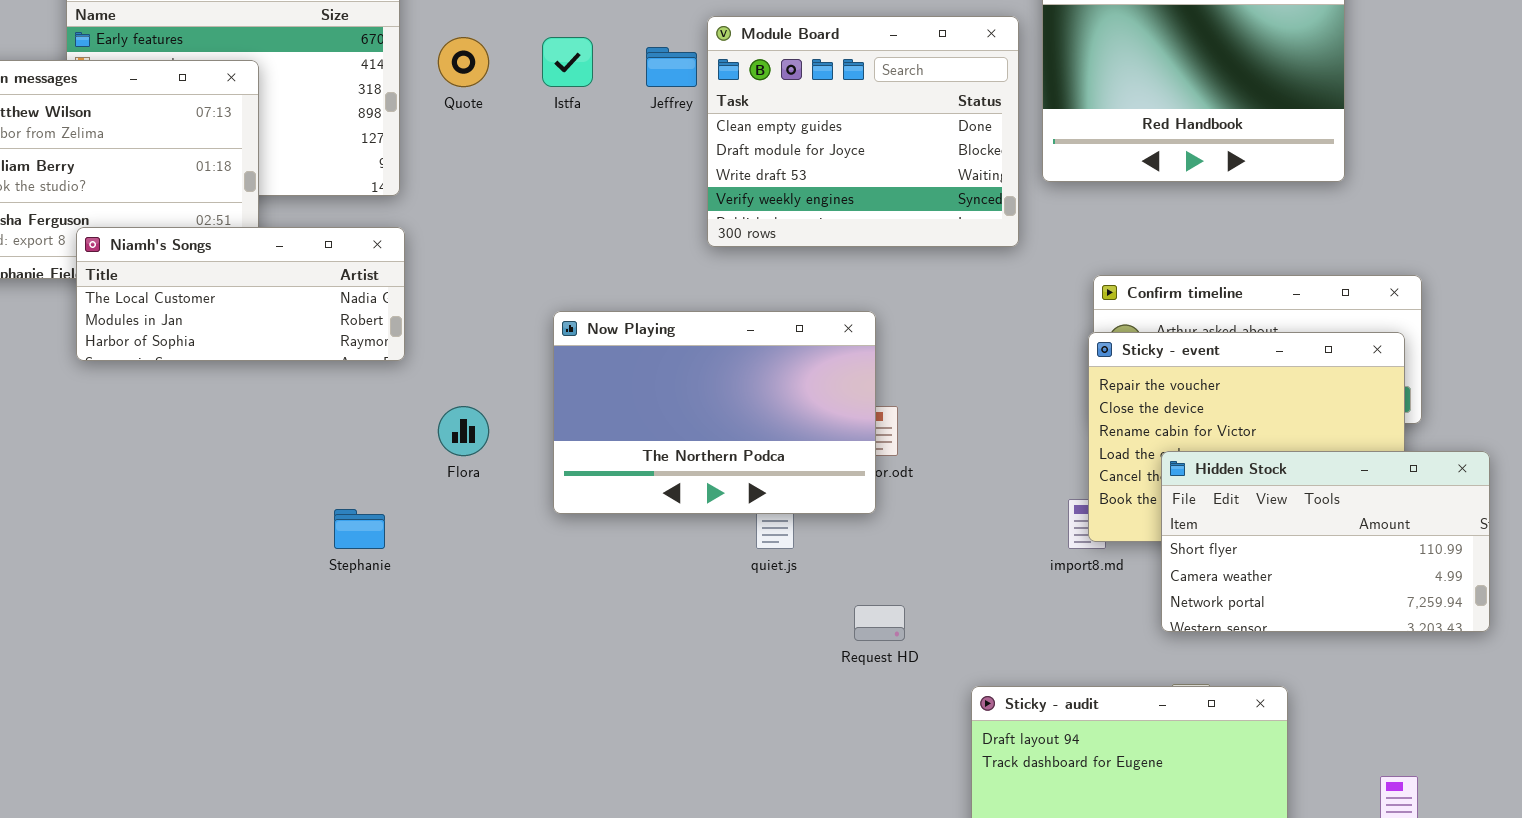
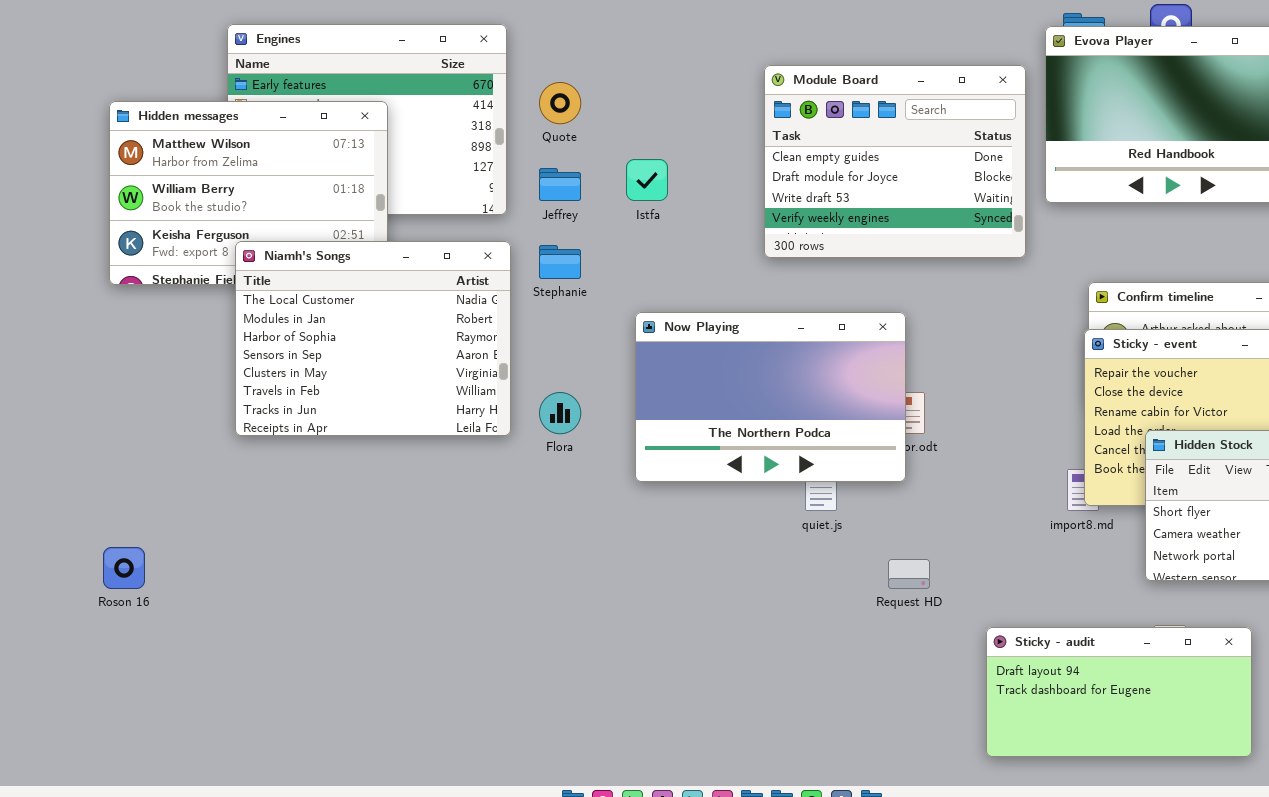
Istfa: [542,37,593,87] -> [626,159,668,201], moved
Jeffrey: [646,47,697,87] -> [539,168,581,201], moved
Niamh's Songs: [76,227,405,361] -> [235,241,511,436], resized
Stephanie: [334,509,385,549] -> [539,245,581,279], moved

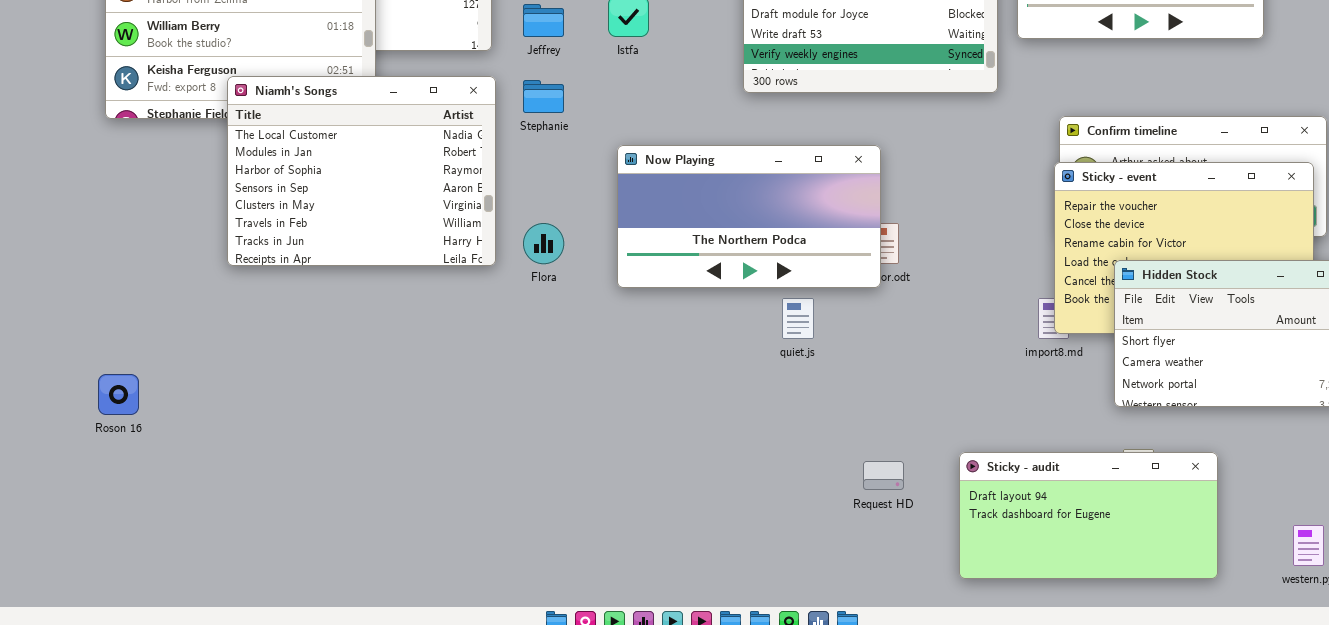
Now Playing: [635,312,906,482] -> [617,145,881,288], resized
Request HD: [888,559,930,589] -> [863,461,904,490], moved

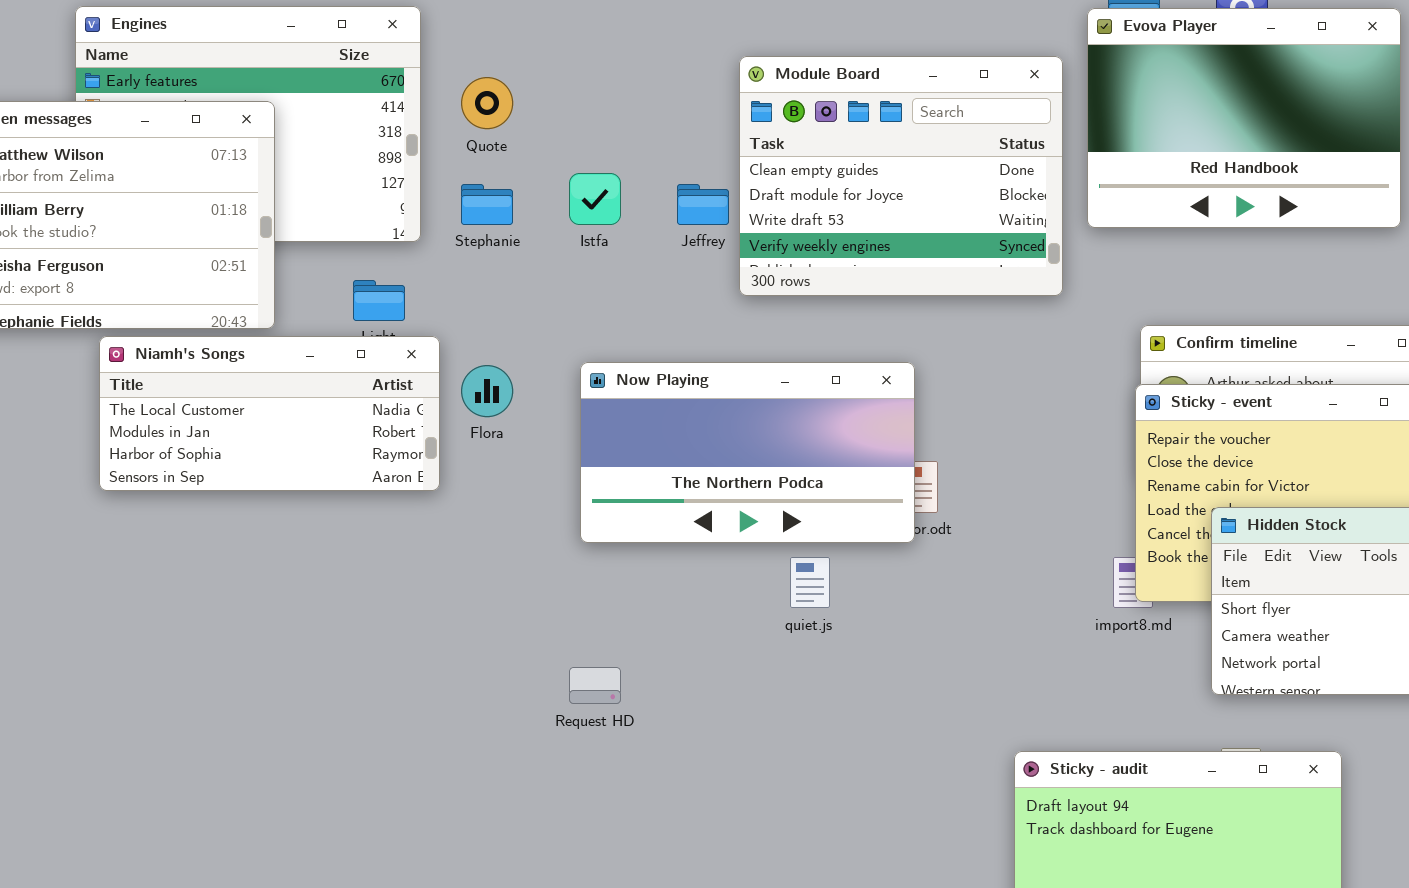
Jeffrey: [523,4,564,37] -> [677,184,729,225], moved
Niamh's Songs: [227,76,496,266] -> [99,336,440,491], moved, resized
Stephanie: [523,80,564,113] -> [461,184,513,225], moved
Flora: [523,223,564,264] -> [461,365,513,417], moved
Request HD: [863,461,904,490] -> [569,667,621,704], moved

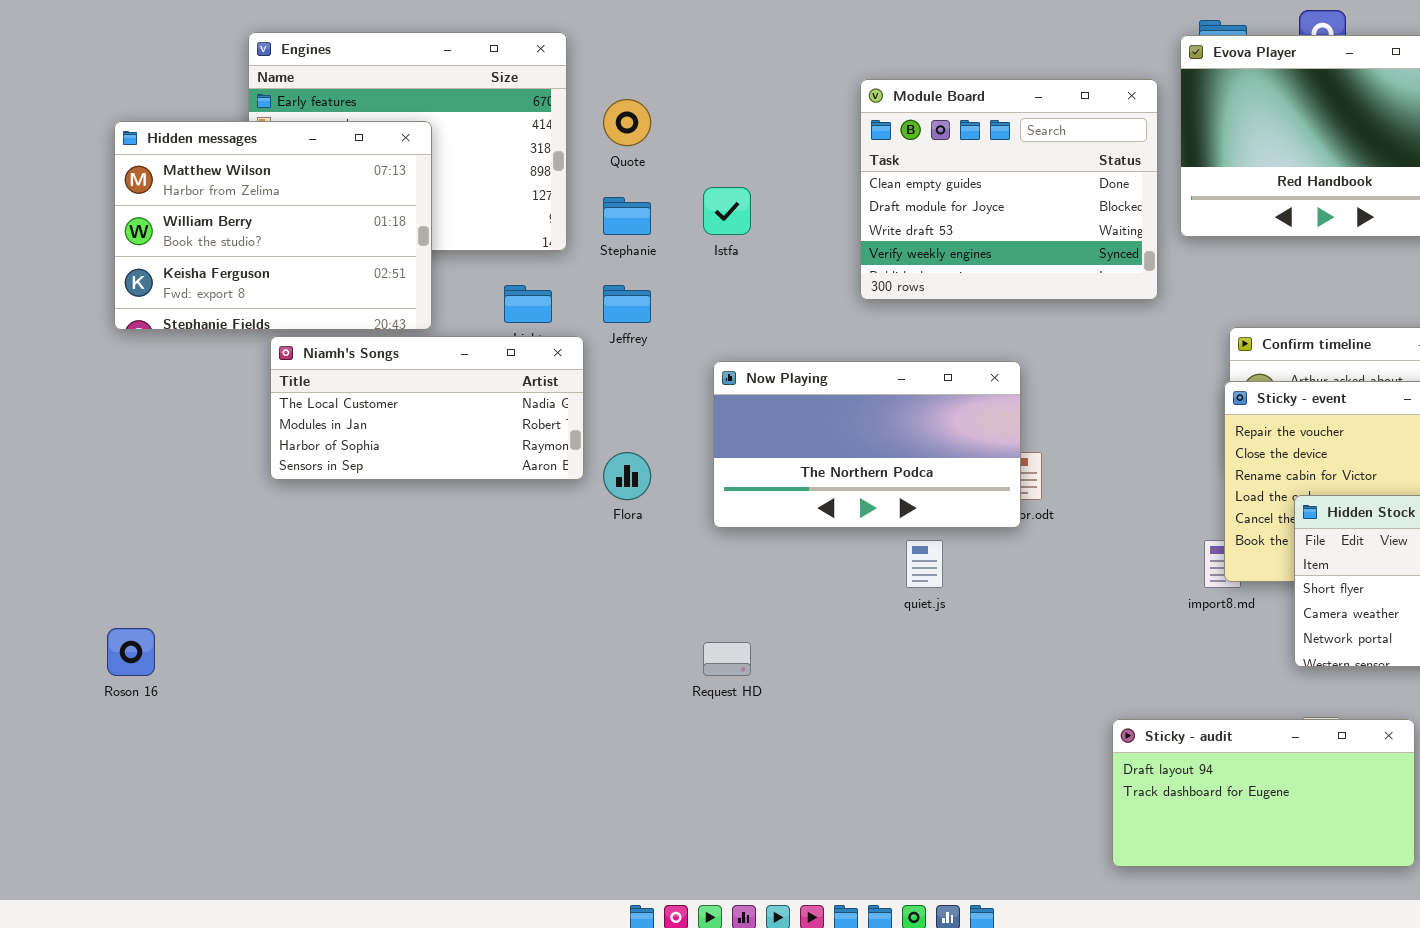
Jeffrey: [677,184,729,225] -> [603,285,651,323], moved
Flora: [461,365,513,417] -> [603,452,651,500], moved

